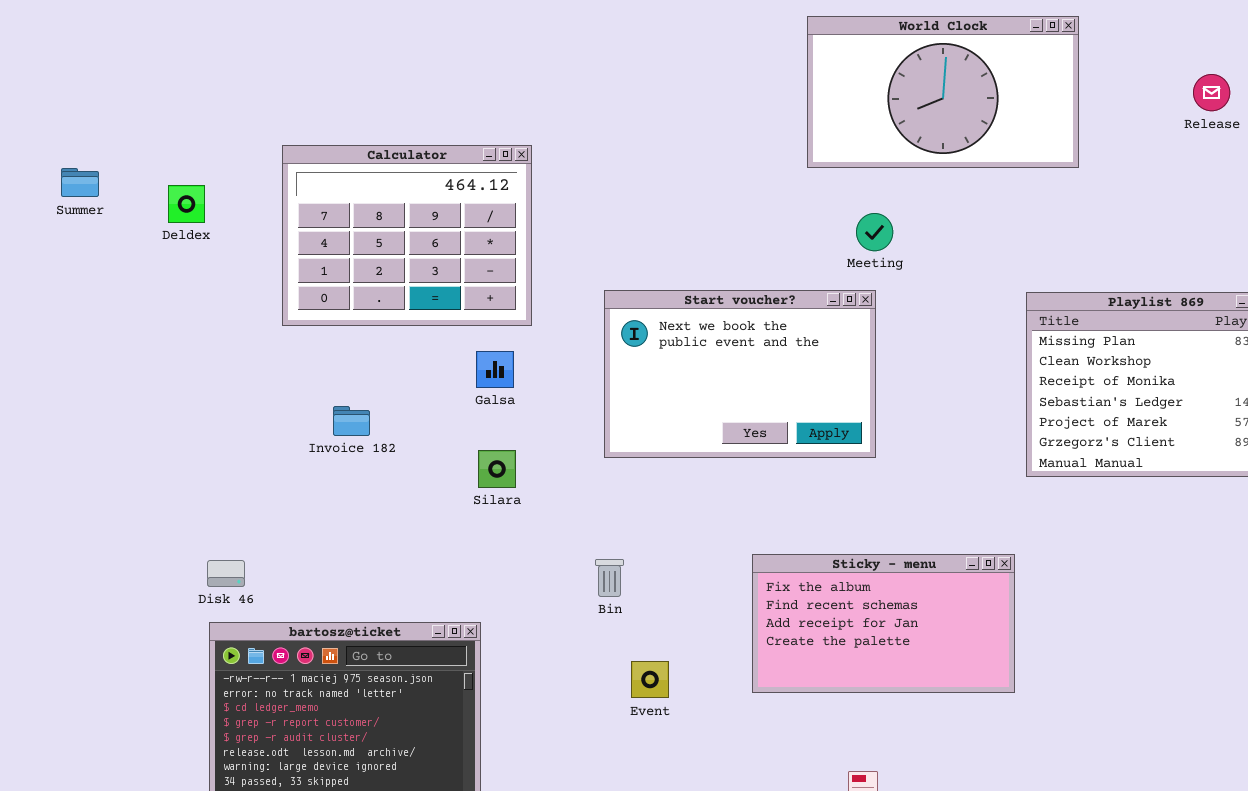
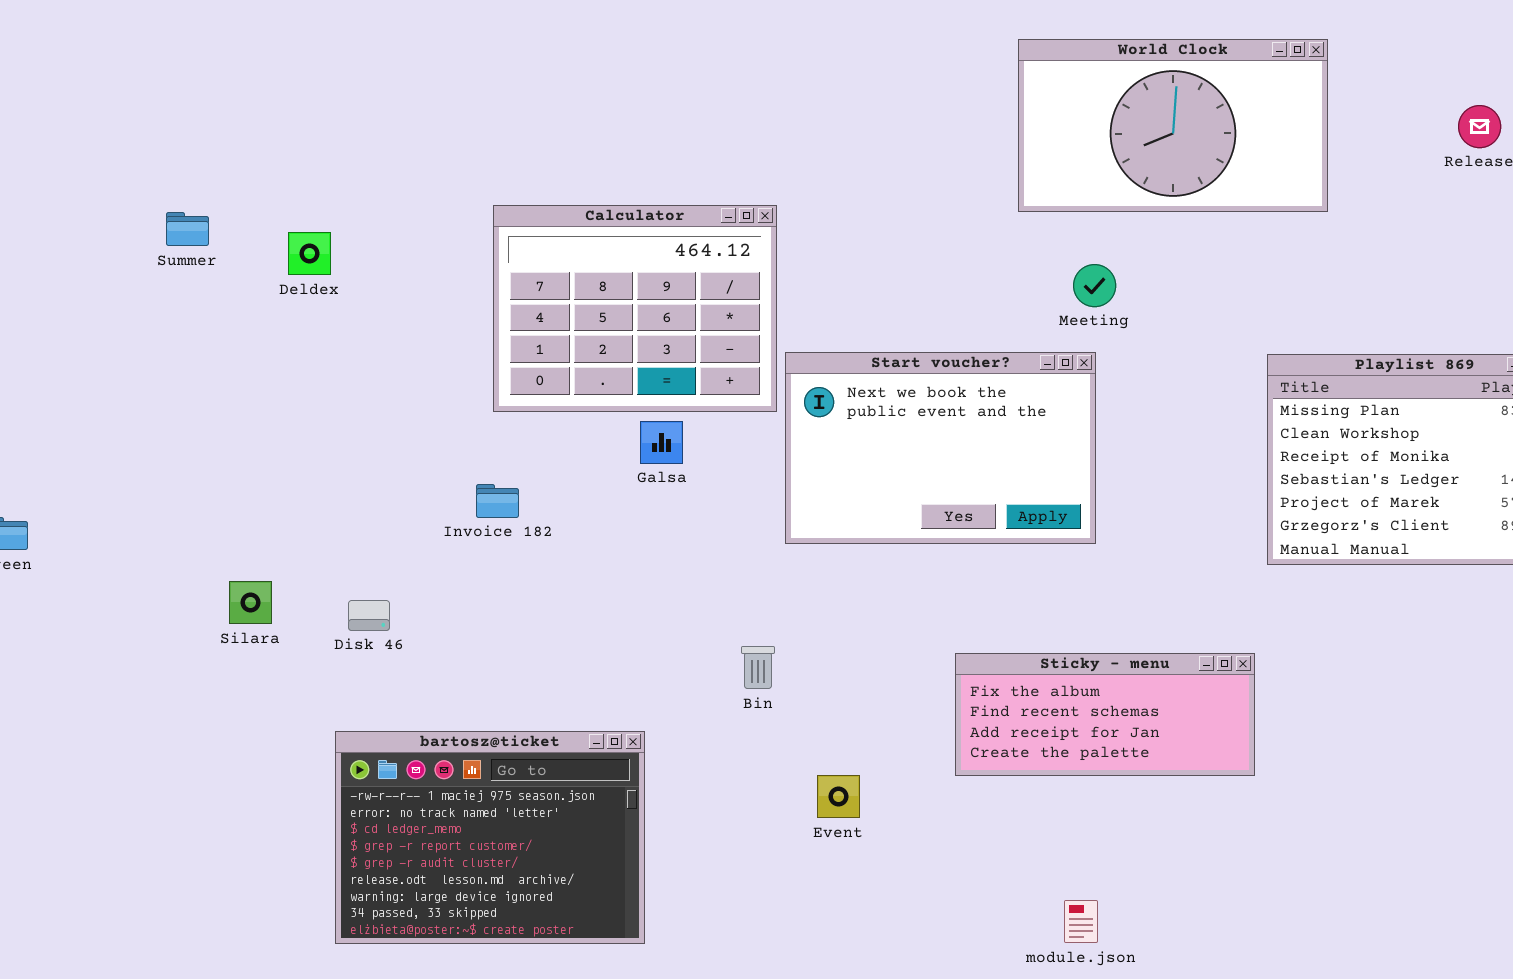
Calculator: [282,145,532,326] -> [493,205,777,412], moved
Silara: [478,450,516,488] -> [229,581,272,624], moved
Sticky - menu: [752,554,1015,693] -> [955,653,1255,776], resized
Bin: [595,559,624,597] -> [741,646,775,689], moved
Disk 46: [207,560,245,587] -> [348,600,390,631], moved

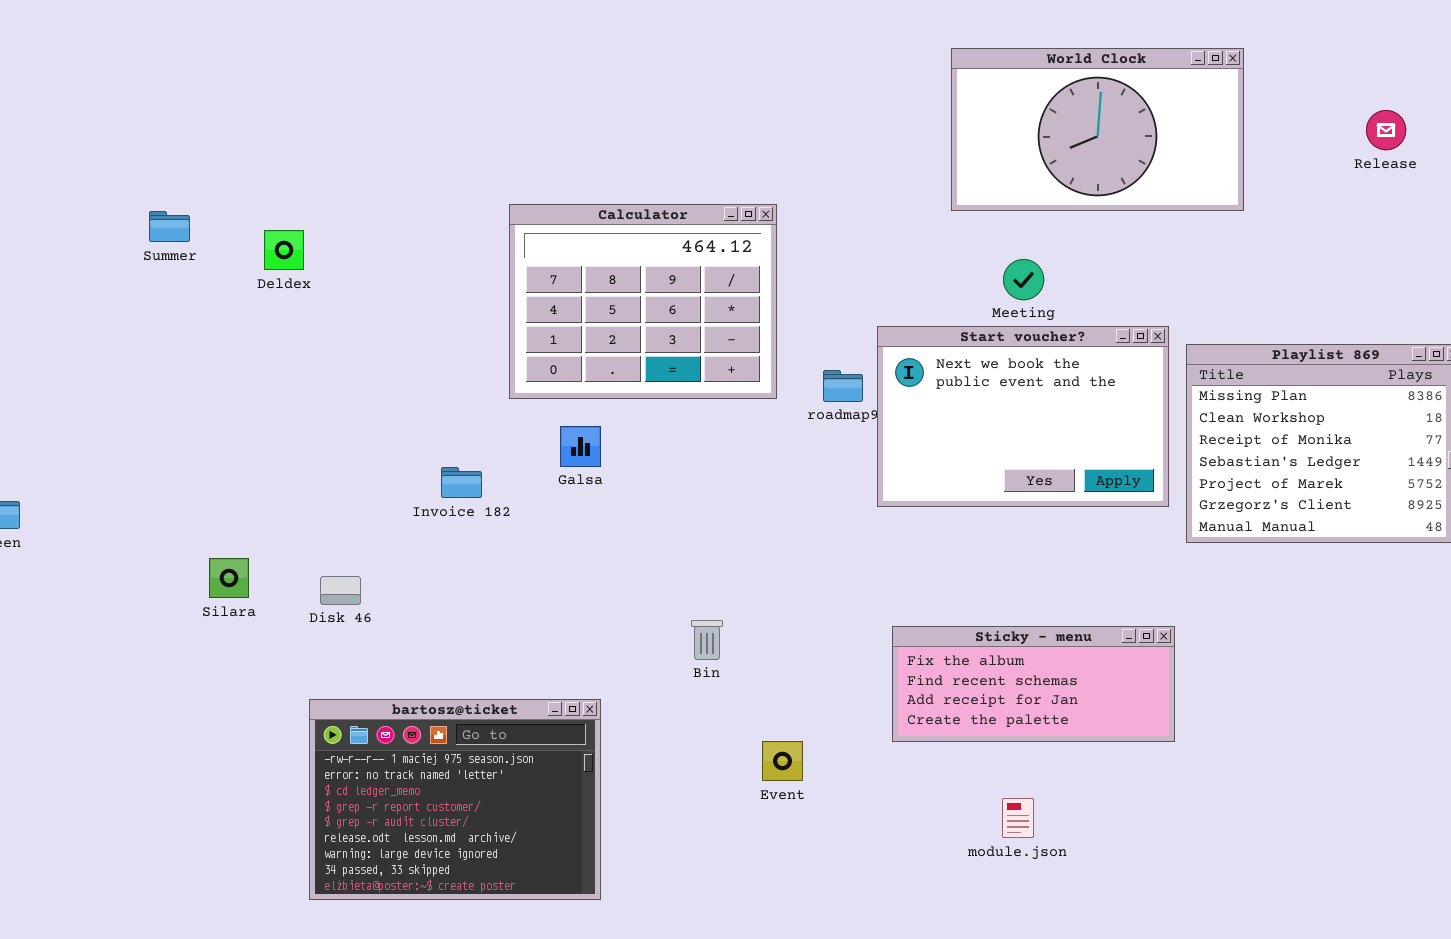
Calculator: [493,205,777,412] -> [509,204,777,399], moved
Start voucher?: [785,352,1096,544] -> [877,326,1169,507], moved
Galsa: [640,421,683,464] -> [560,426,601,467], moved
module.json: [1064,900,1098,943] -> [1002,798,1034,838], moved

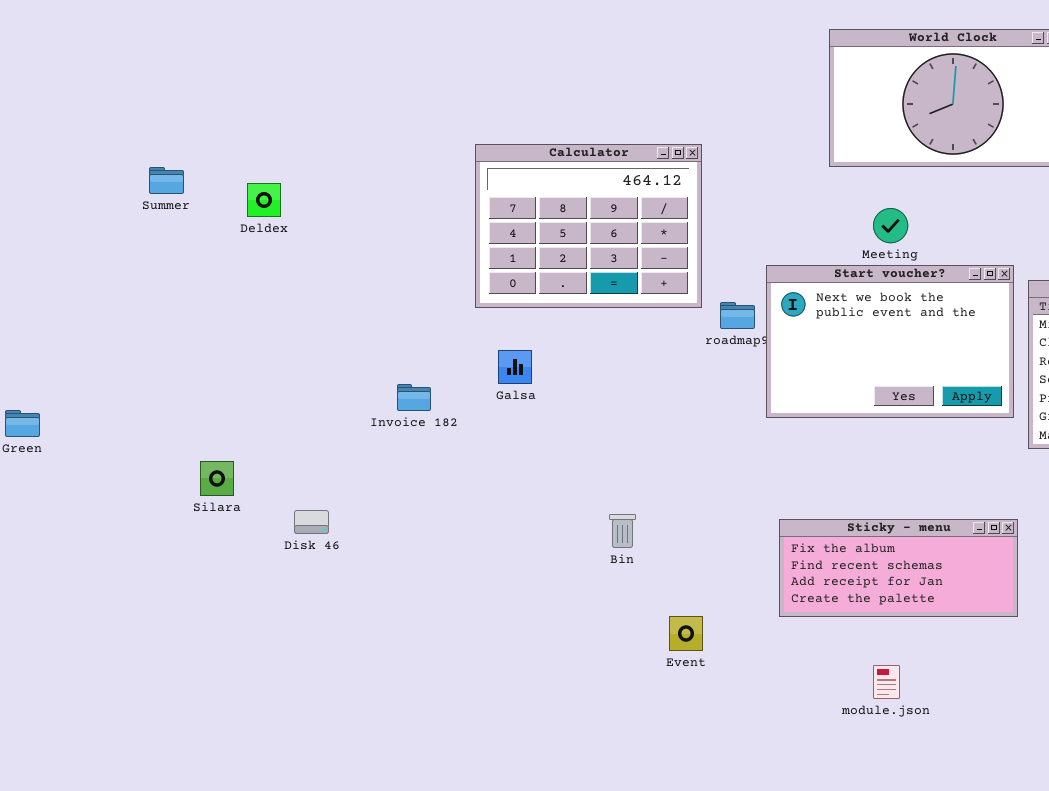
Calculator: [509,204,777,399] -> [475,144,702,308], moved
Disk 46: [320,576,361,605] -> [294,510,329,534], moved
bartosz@ticket: [309,699,601,900] -> none, closed

